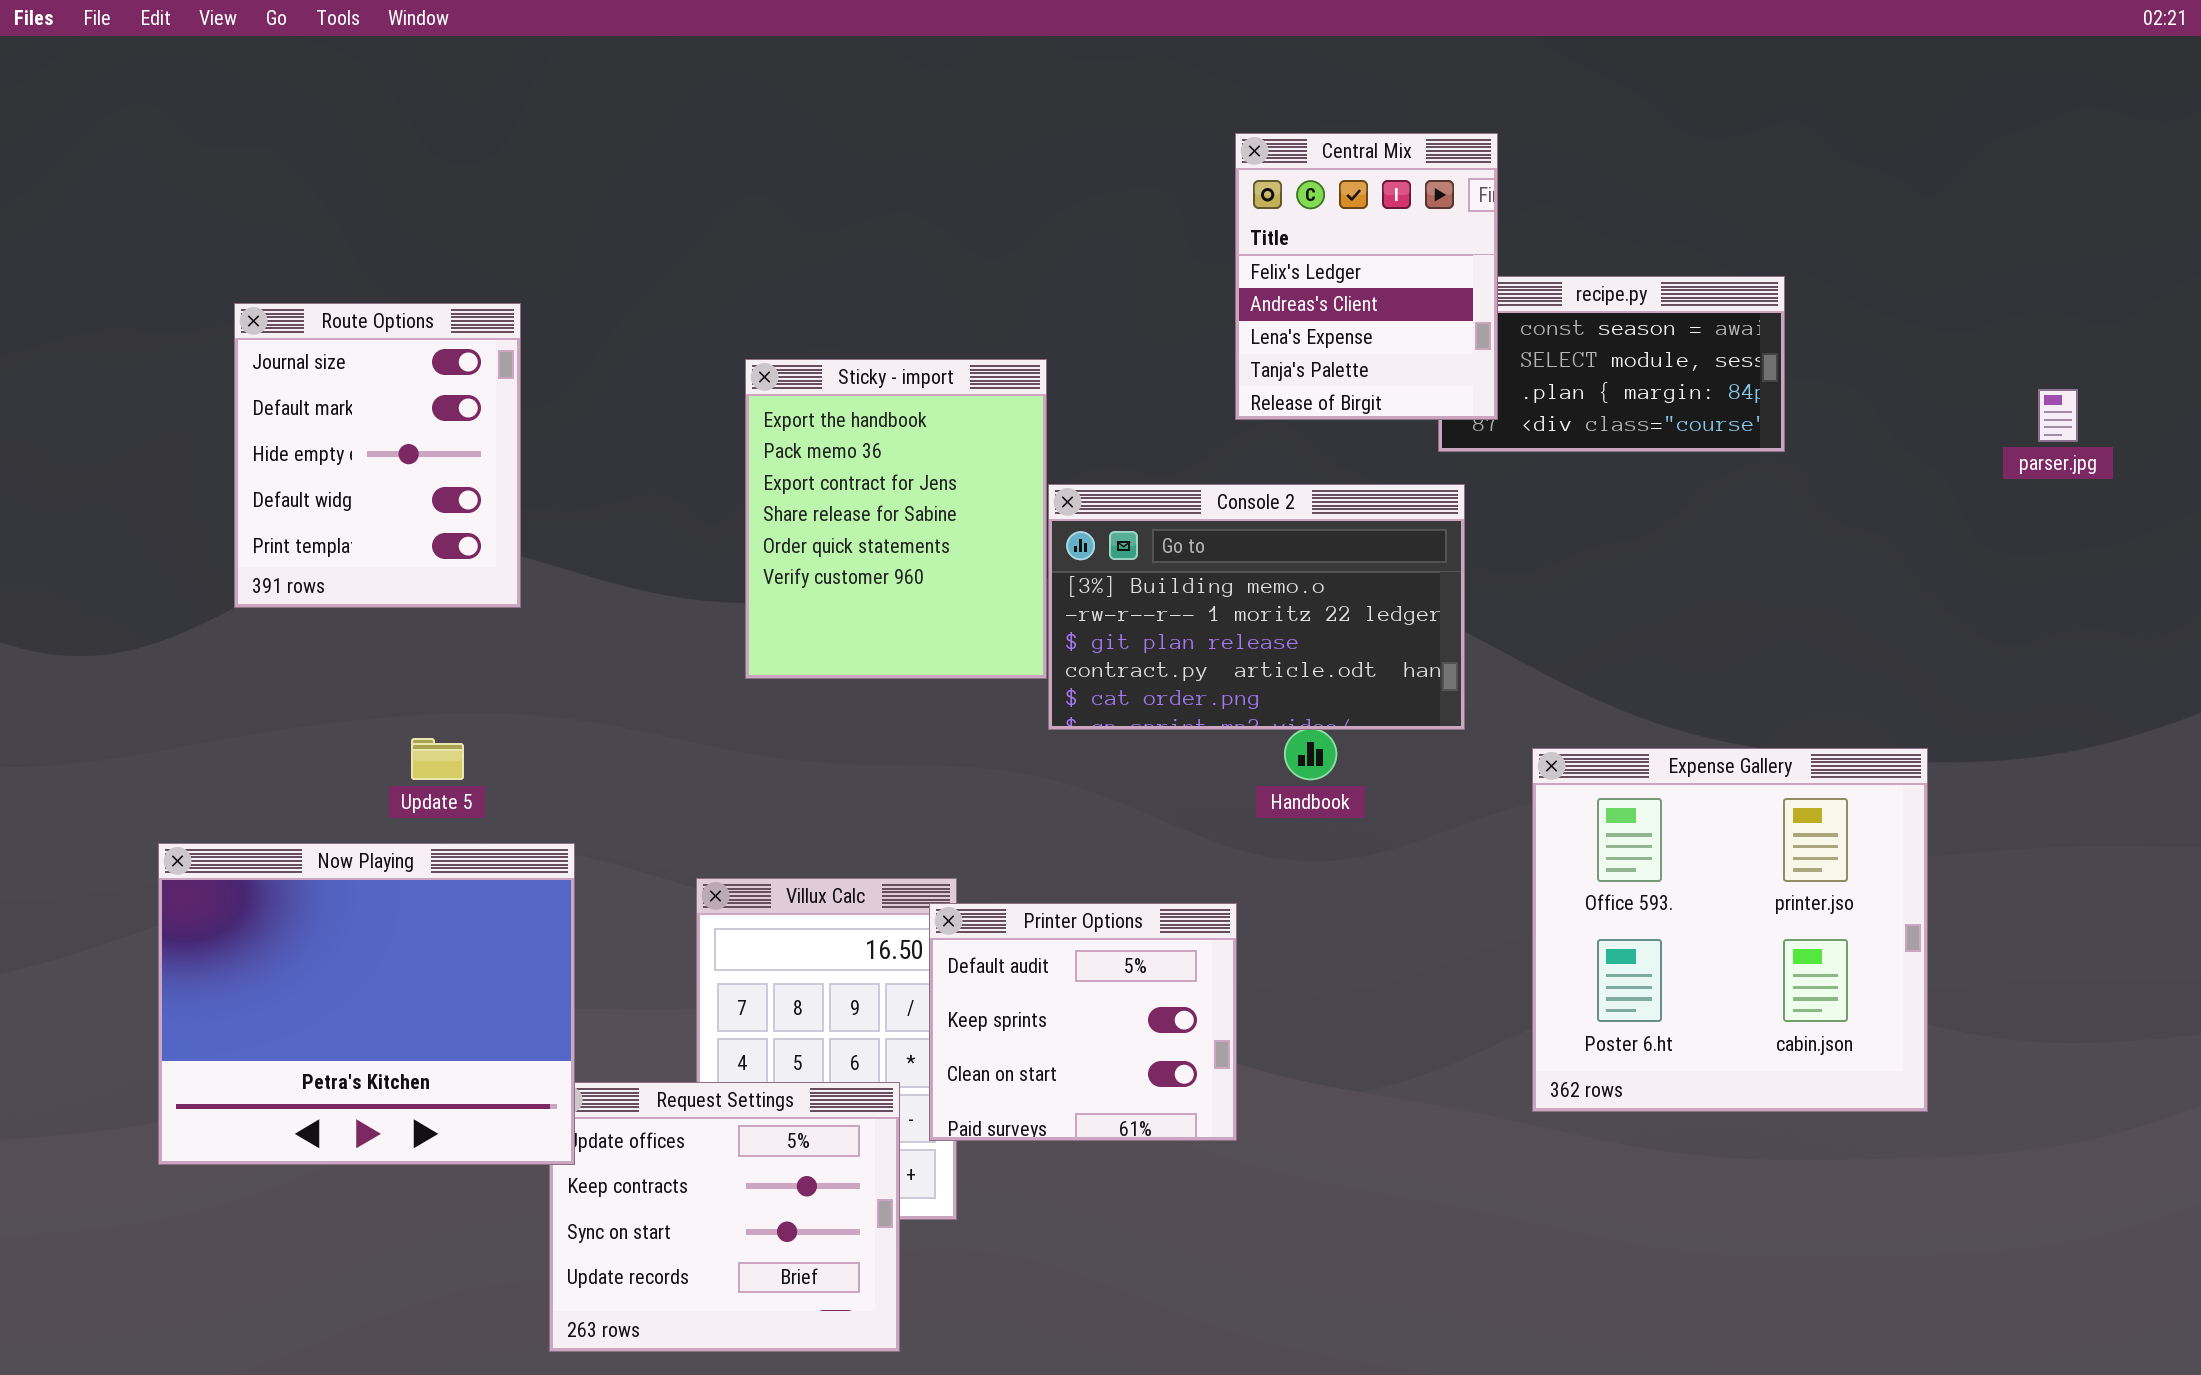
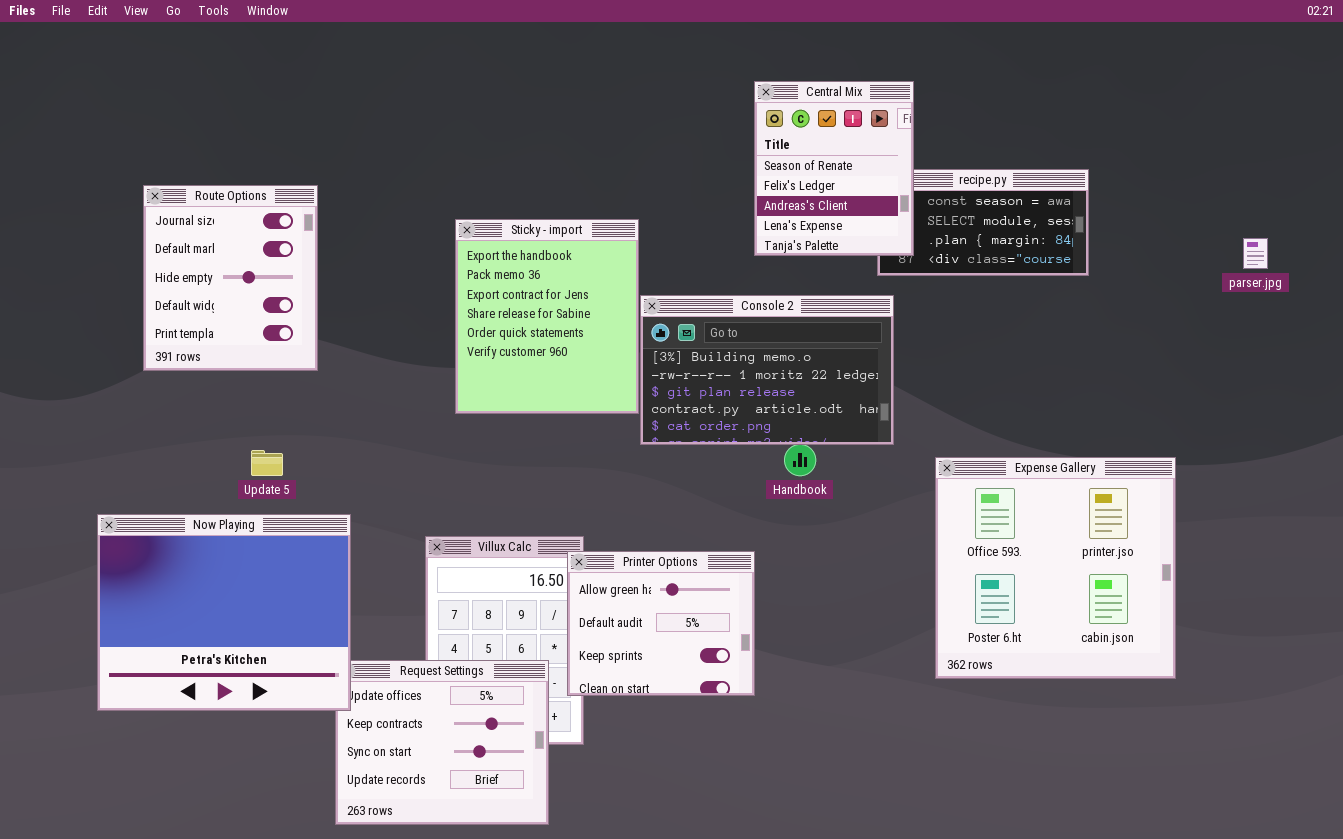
Central Mix: [1235,133,1498,420] -> [754,81,914,256], scrolled up 1 row
Printer Options: [929,903,1237,1141] -> [567,551,755,696], scrolled up 1 row

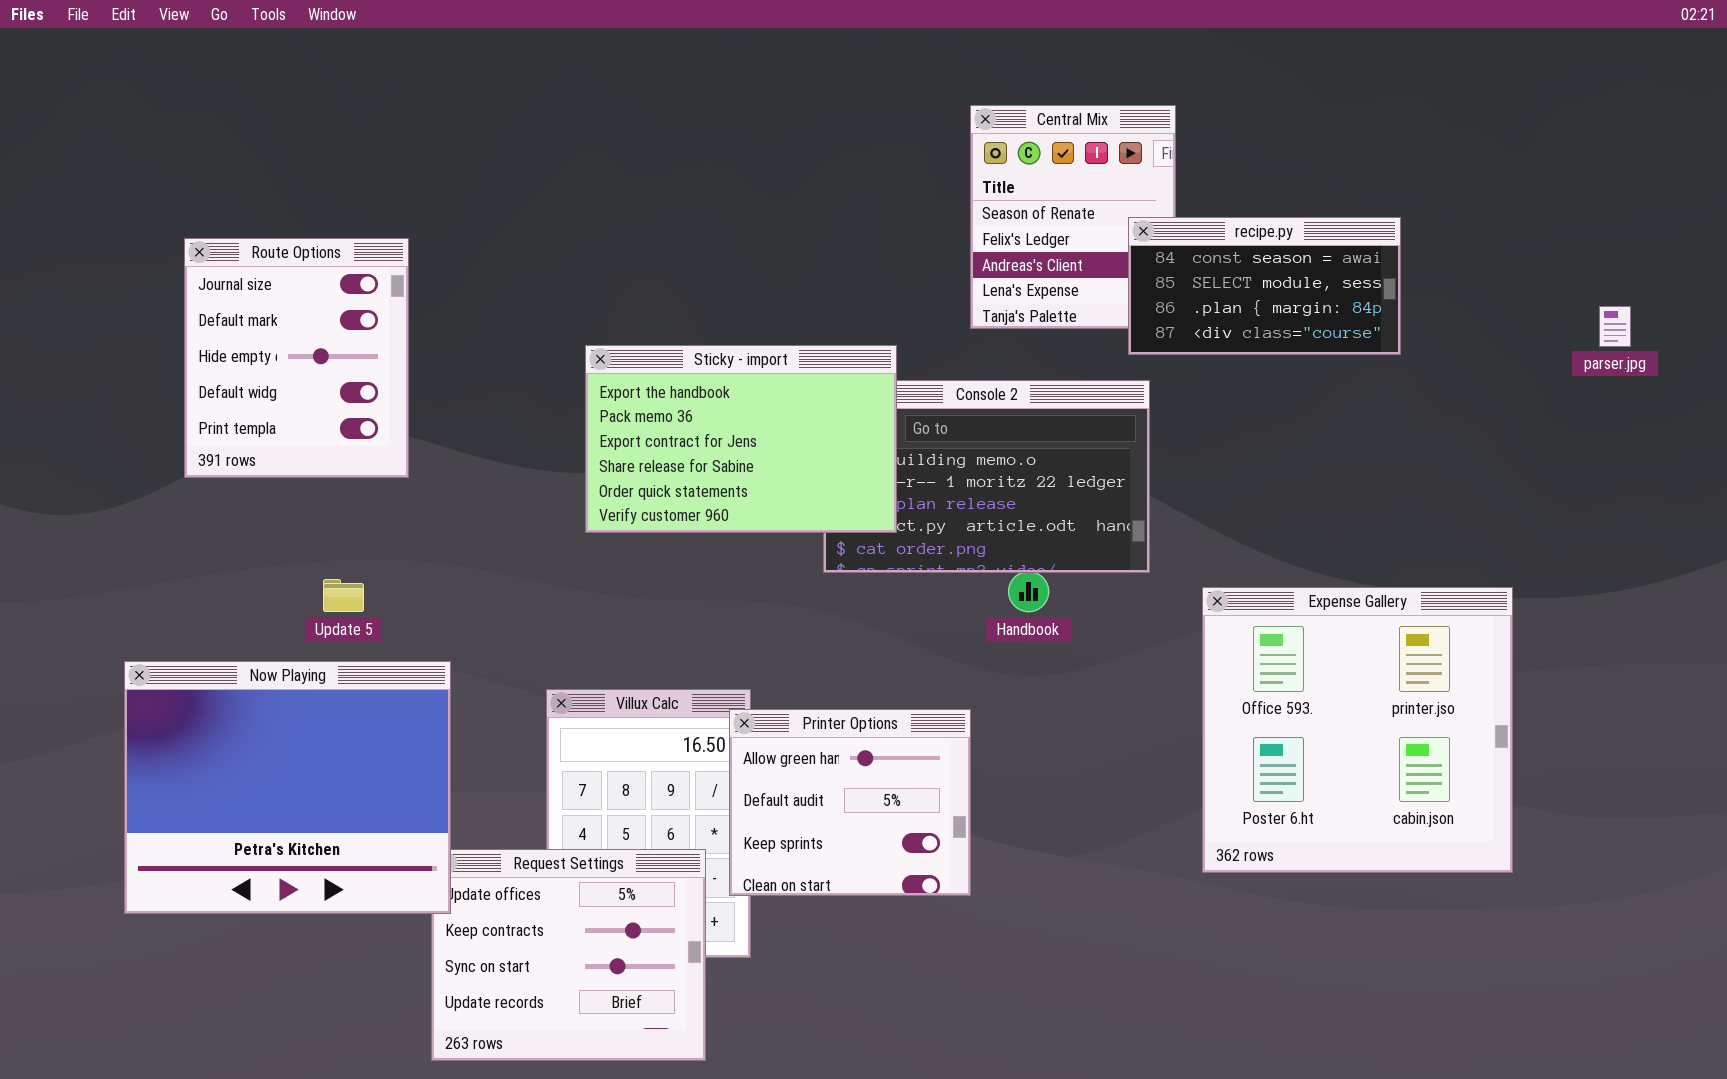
recipe.py: [877,169,1089,276] -> [1128,217,1401,355], raised
Sticky - import: [455,219,639,414] -> [585,345,897,533], resized

